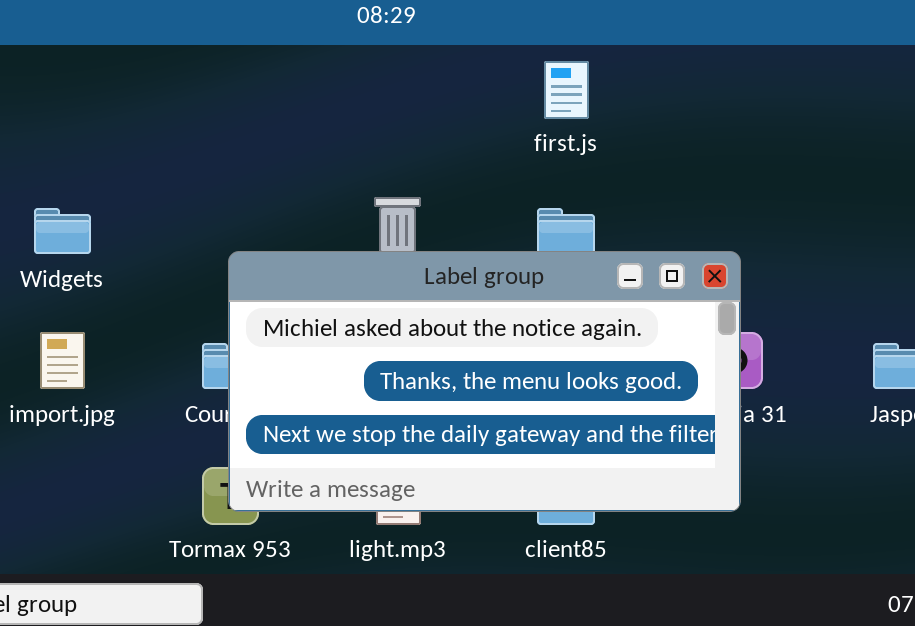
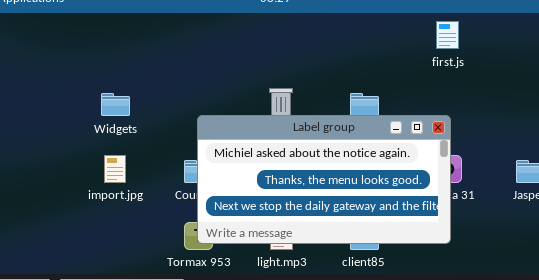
first.js: [544,61,589,119] -> [436,21,459,49], moved

